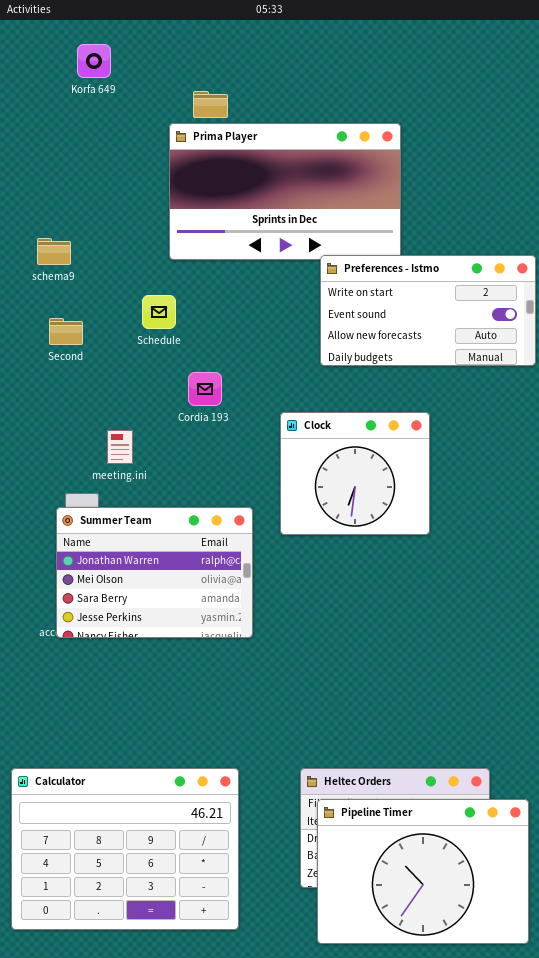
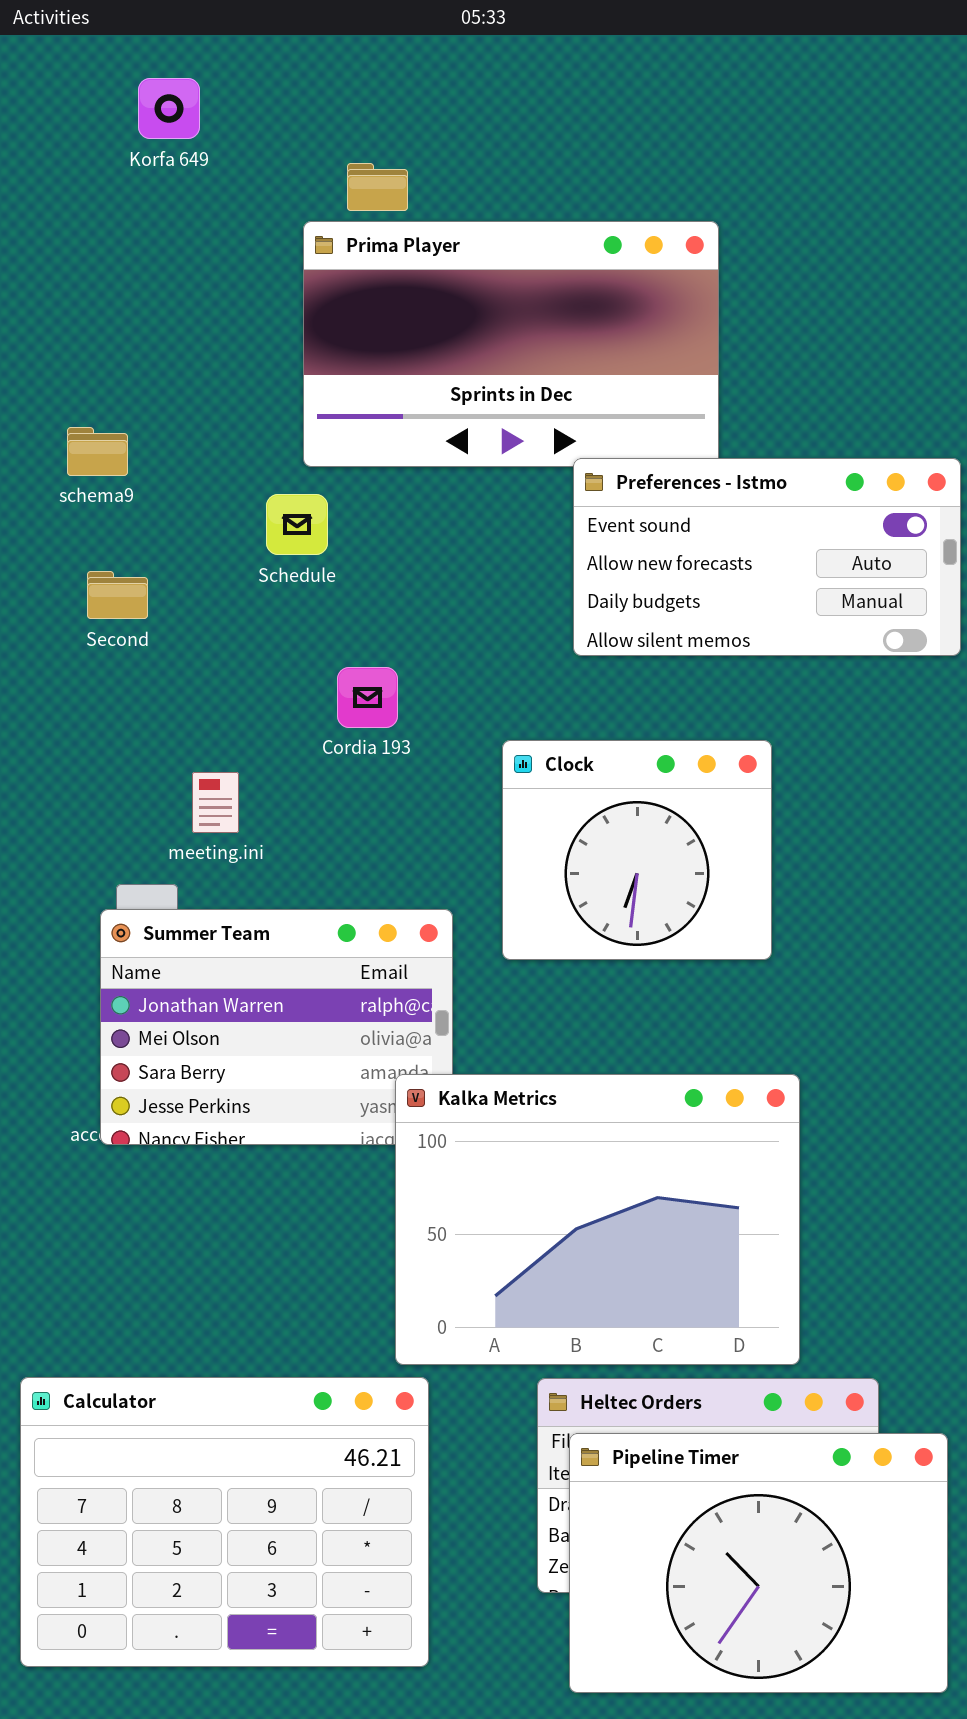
Preferences - Istmo: [320,255,536,366] -> [573,458,961,656], scrolled down 1 row
Schedule: [142,295,176,329] -> [266,494,328,555], moved
Kalka Metrics: none -> [395,1074,800,1365], opened

